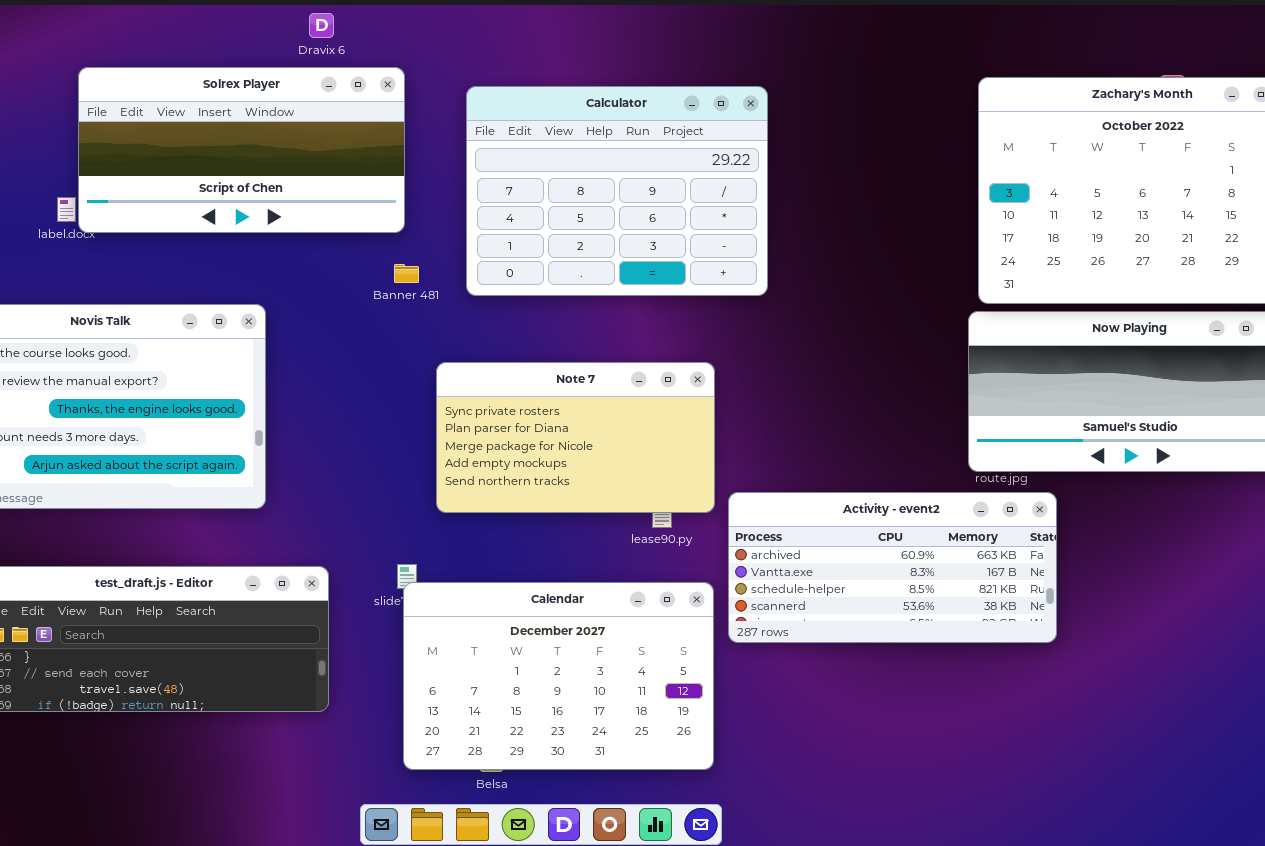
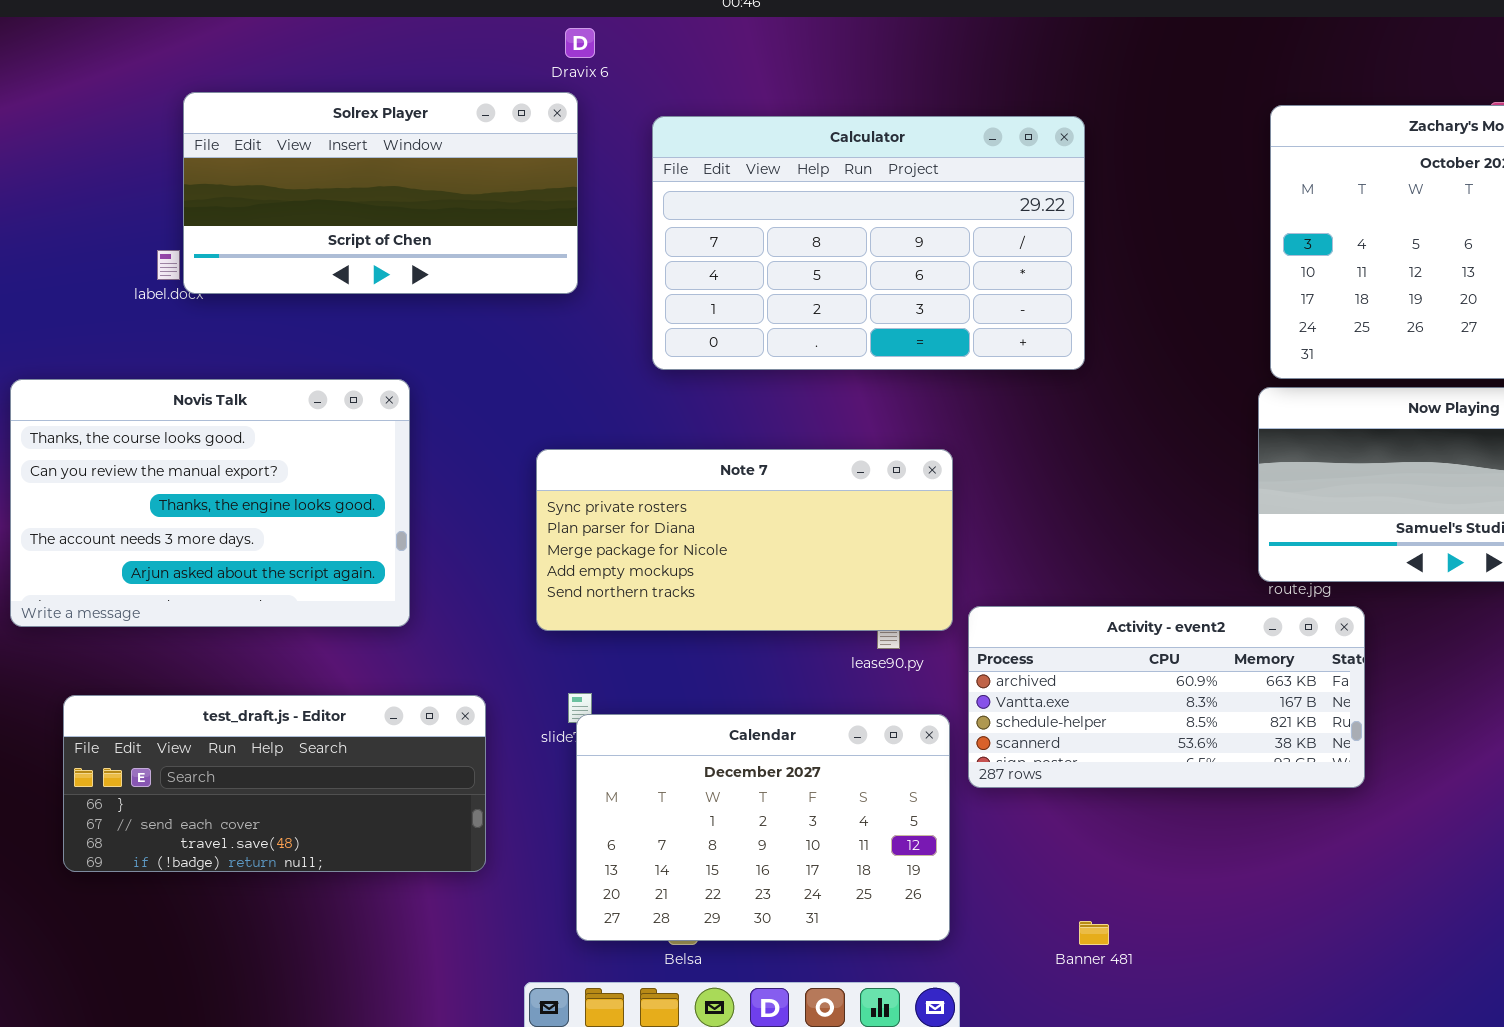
Dravix 6: [309,13,334,38] -> [565,28,595,58], moved
Calculator: [466,86,768,296] -> [652,116,1085,370], resized
Banner 481: [394,264,419,283] -> [1079,921,1109,945], moved
Note 7: [436,362,715,513] -> [536,449,953,631], resized

